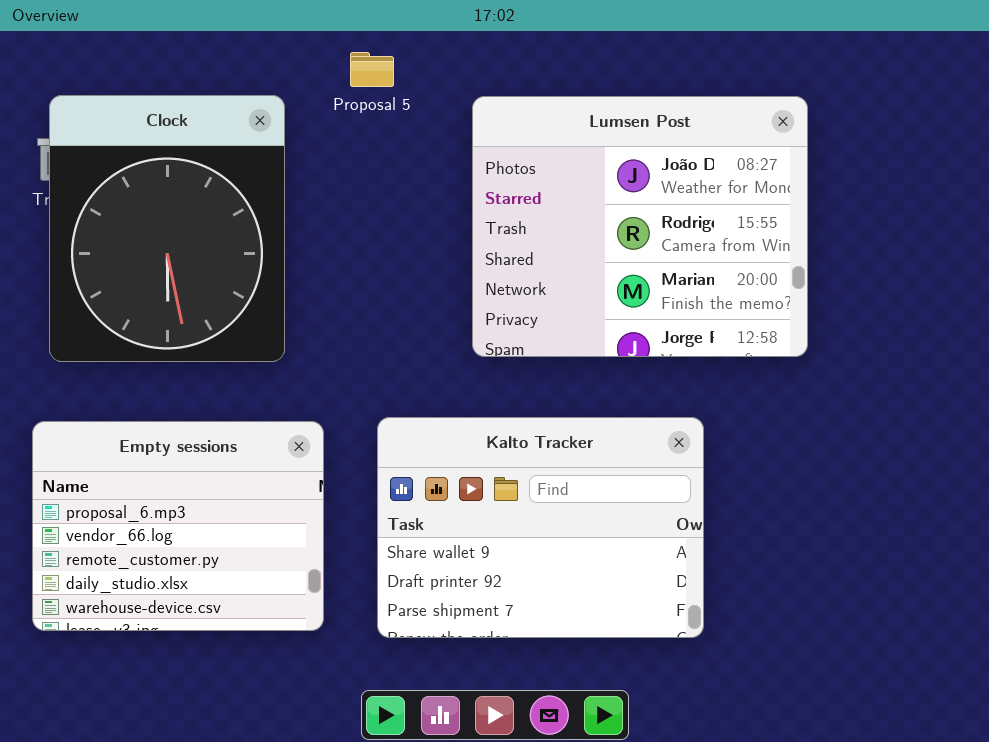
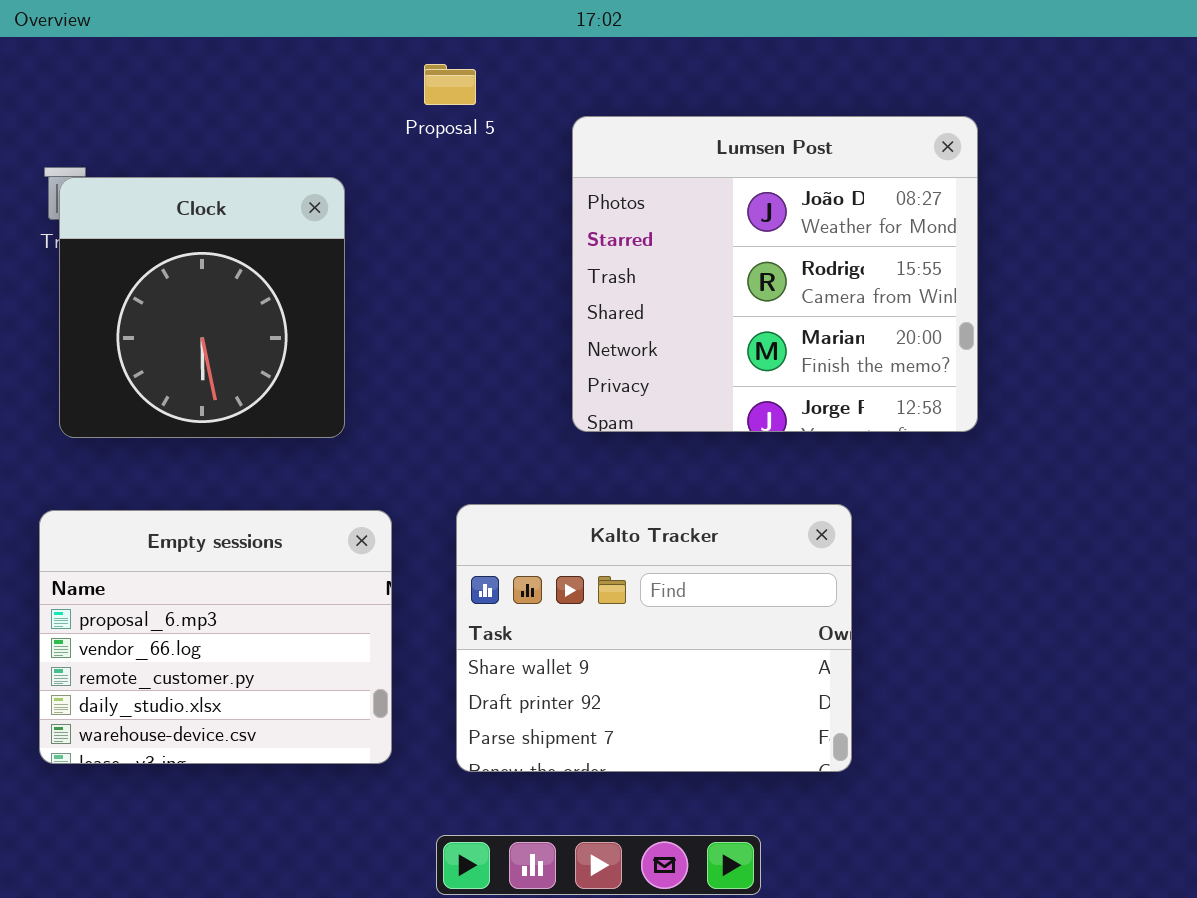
Clock: [49,95,285,362] -> [59,177,345,438], resized

